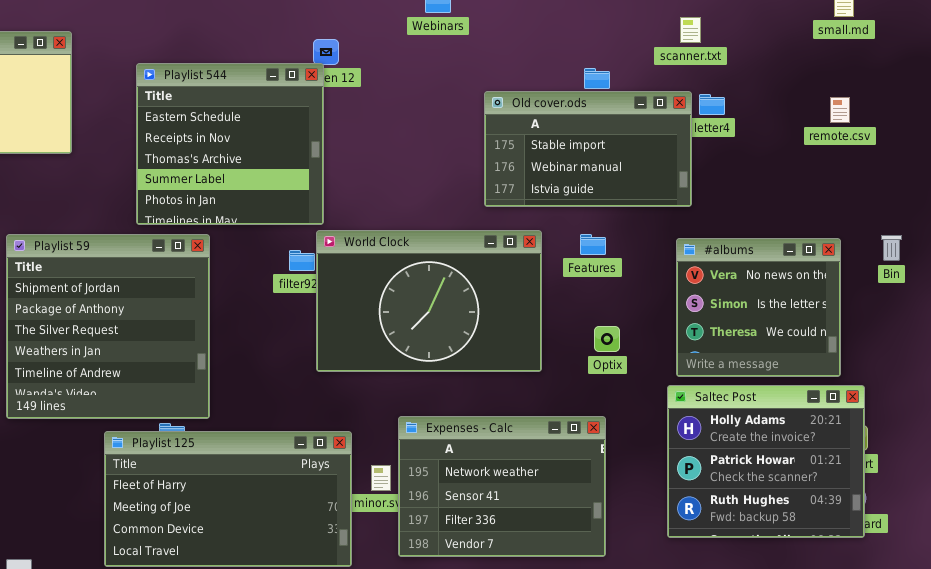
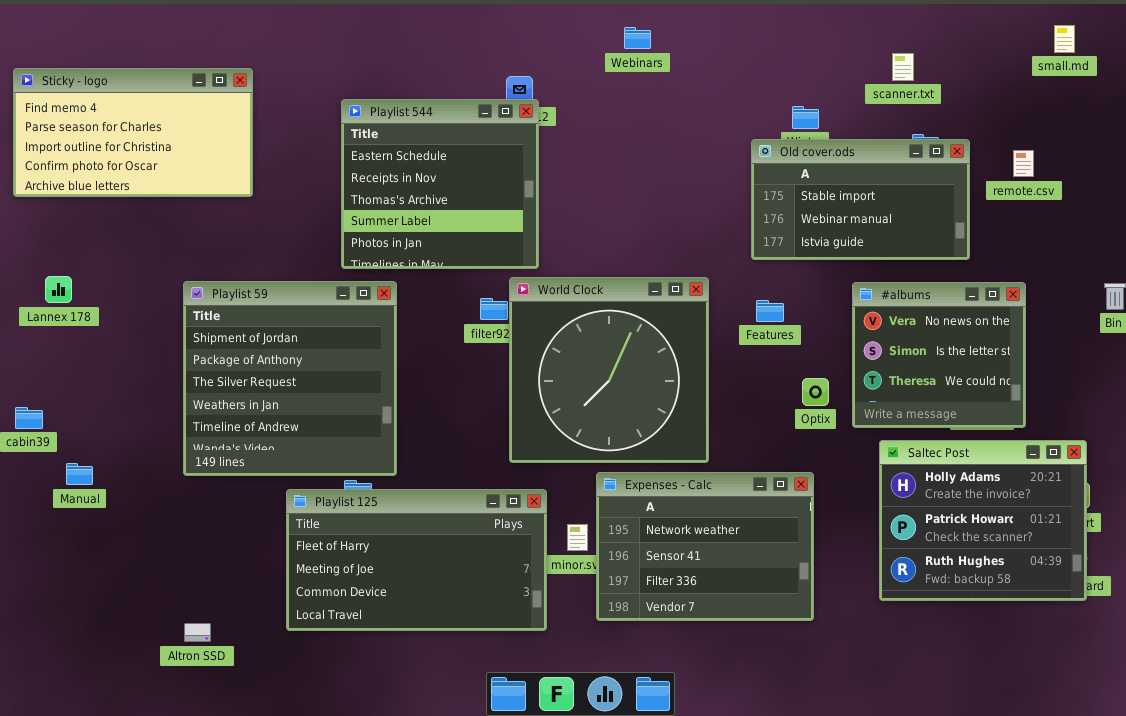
Playlist 544: [136,63,324,225] -> [341,99,539,269], moved
Old cover.ods: [484,91,692,207] -> [751,139,970,260], moved
remote.csv: [830,97,850,123] -> [1013,150,1034,177], moved
World Clock: [316,230,542,372] -> [509,277,709,463], resized
Features: [580,234,606,255] -> [756,300,784,322], moved
#albums: [676,238,841,377] -> [852,282,1026,428], moved

